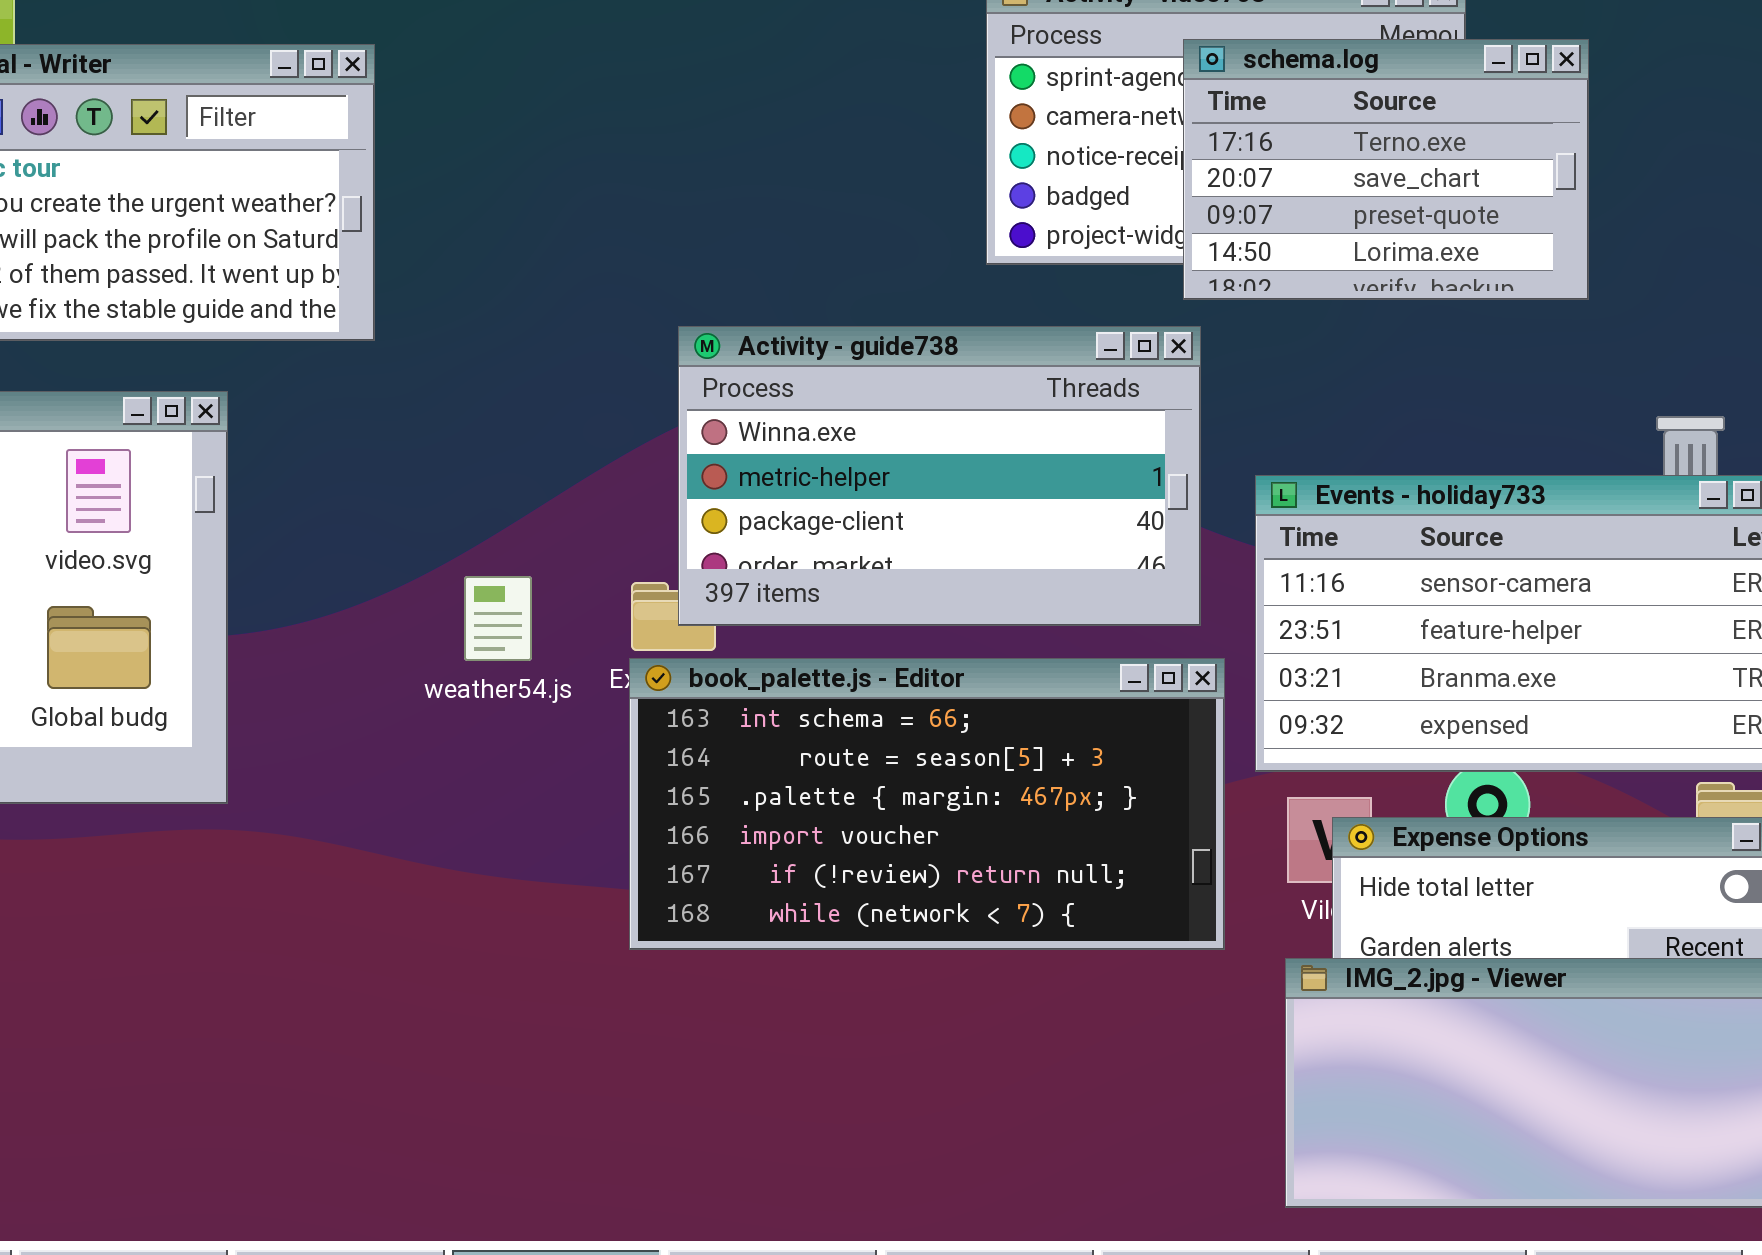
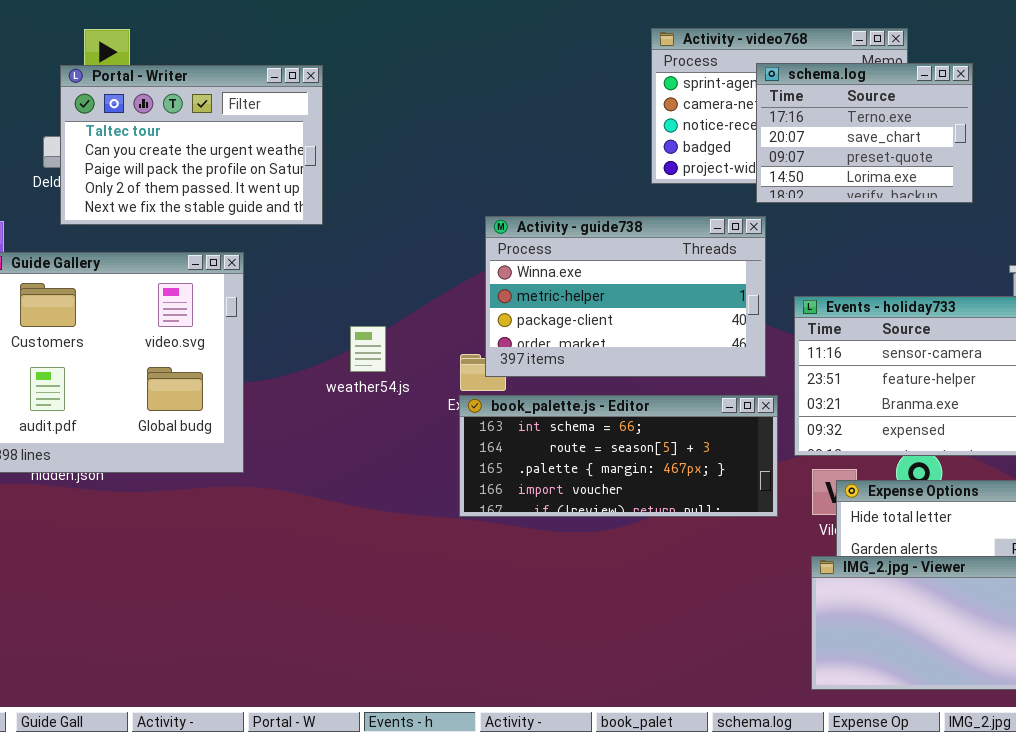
weather54.js: [464,576,532,661] -> [350,326,386,372], moved
book_palette.js - Editor: [629,658,1225,950] -> [459,395,778,517], resized

